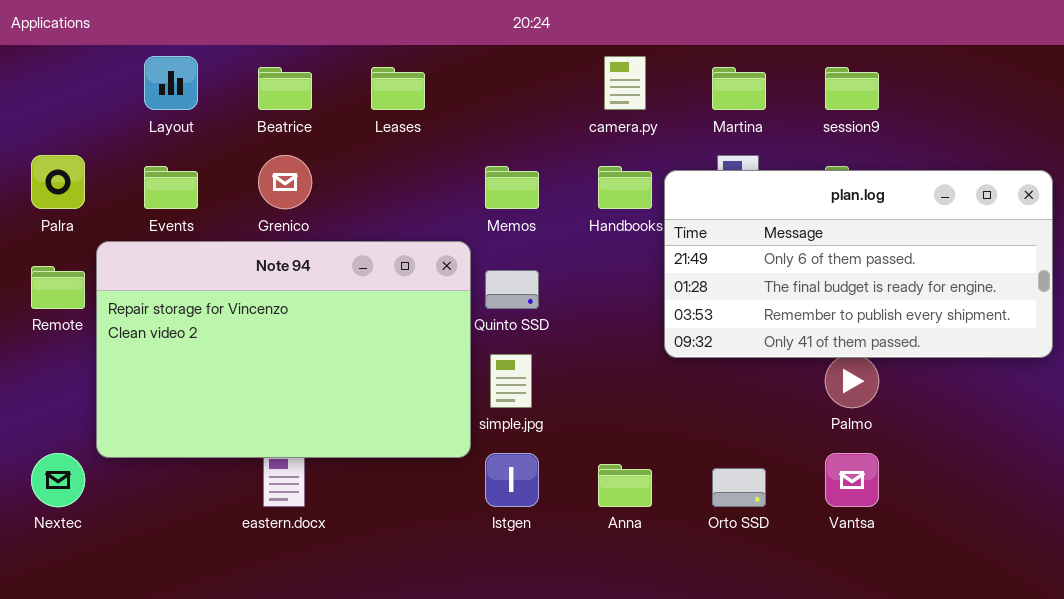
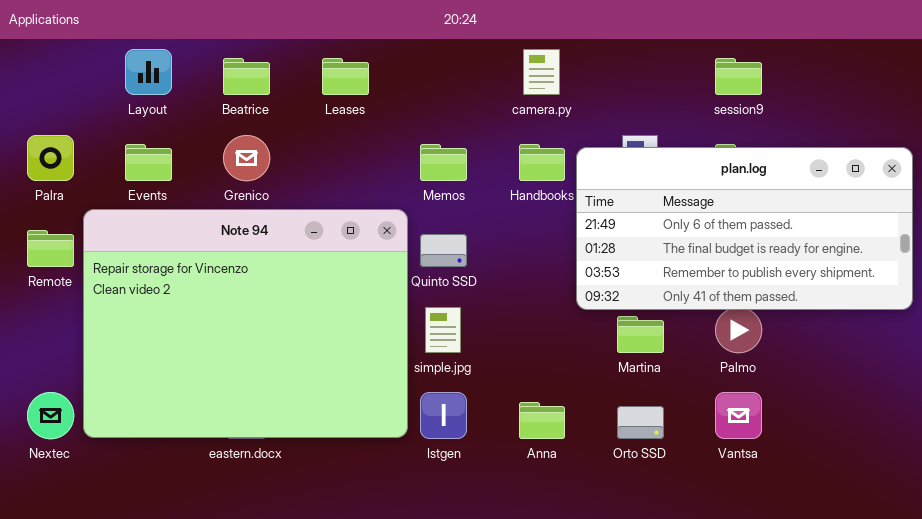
Martina: [712,67,766,110] -> [617,316,664,353], moved
Note 94: [96,241,471,458] -> [83,209,408,438], resized

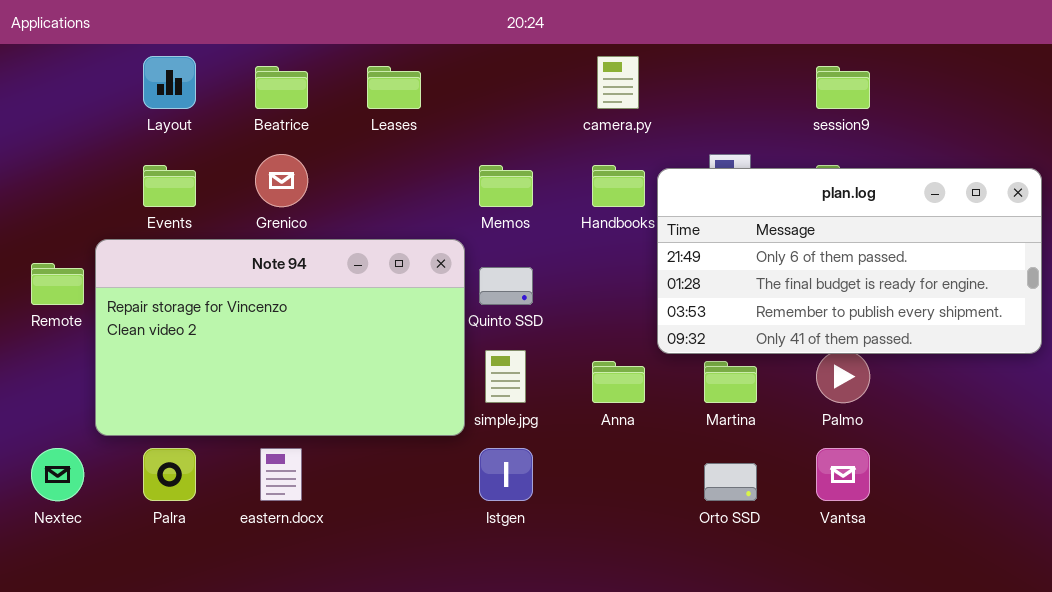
Palra: [27,135,74,181] -> [143,448,196,501], moved
Note 94: [83,209,408,438] -> [95,239,465,436], resized
Anna: [519,402,565,439] -> [592,361,645,403], moved

